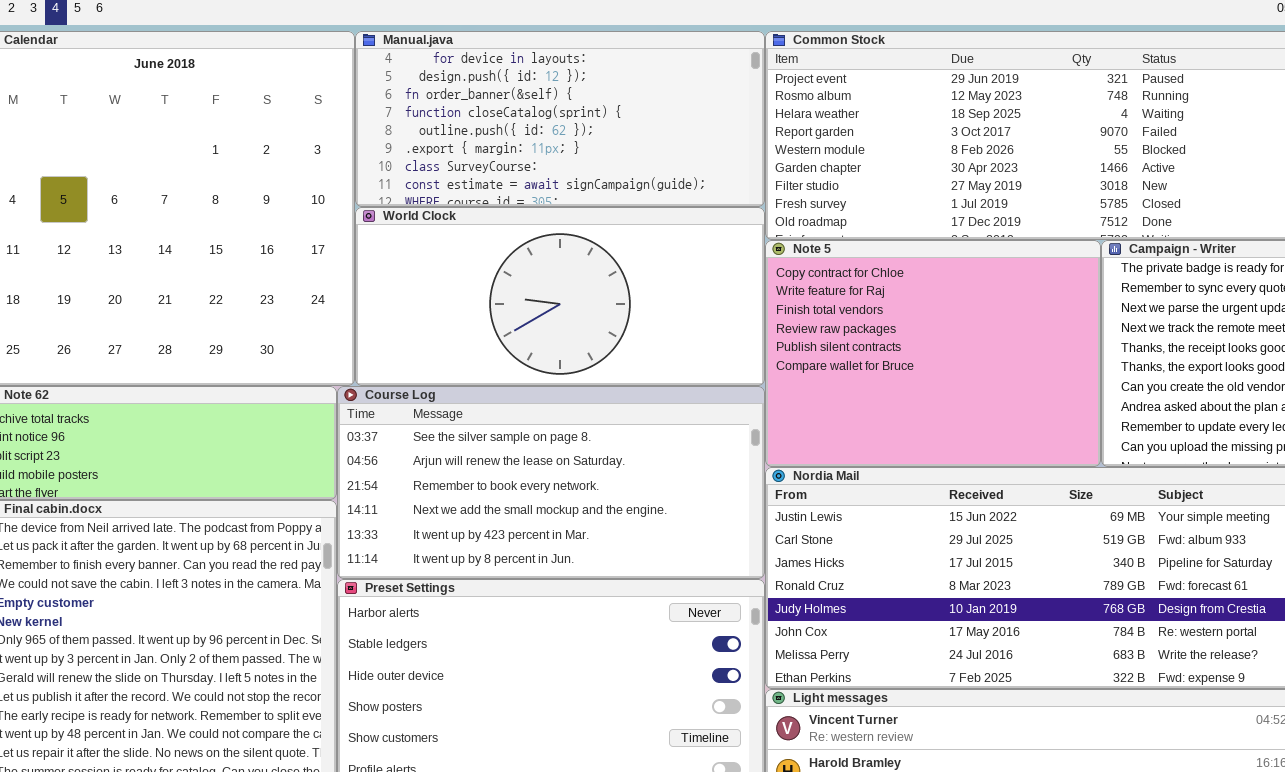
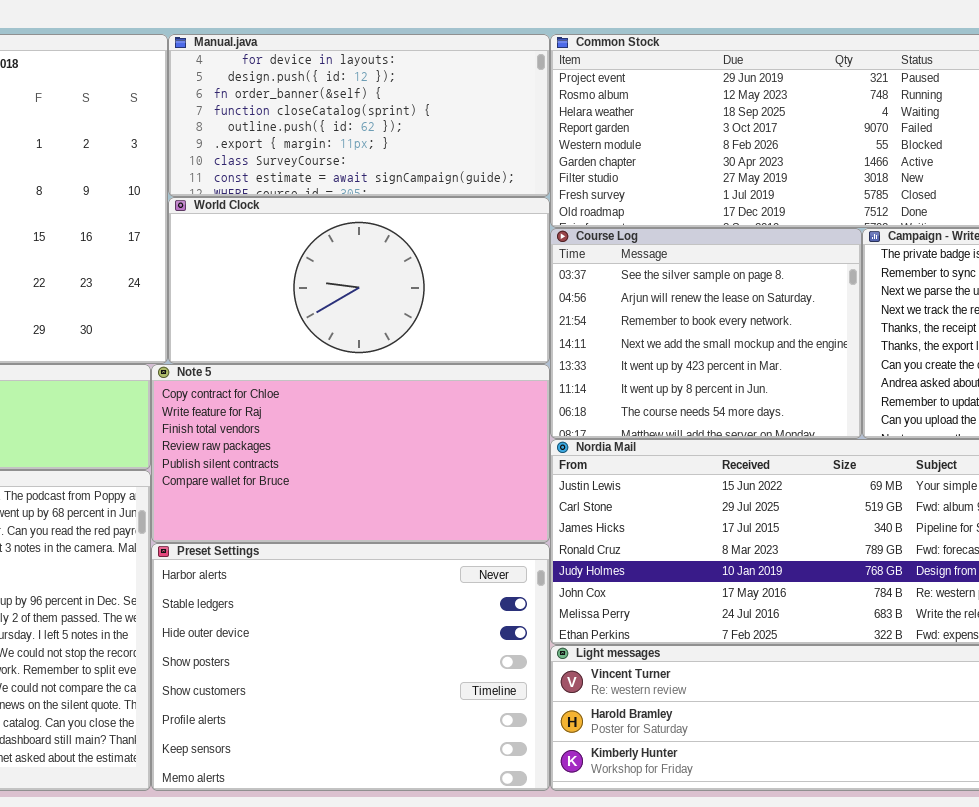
Note 5: [765,240,1101,467] -> [151,364,550,543], moved, resized
Course Log: [337,386,765,579] -> [550,228,862,439], moved, resized

